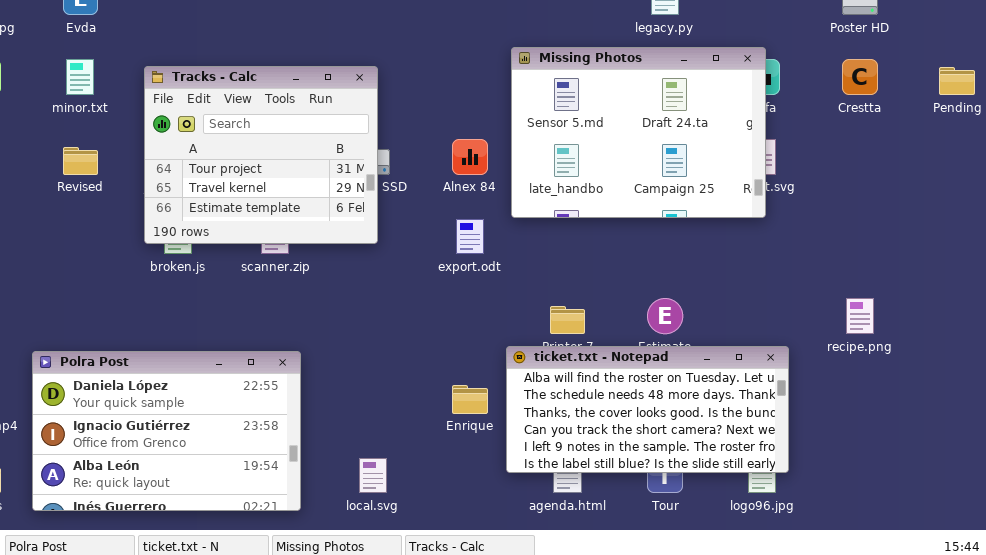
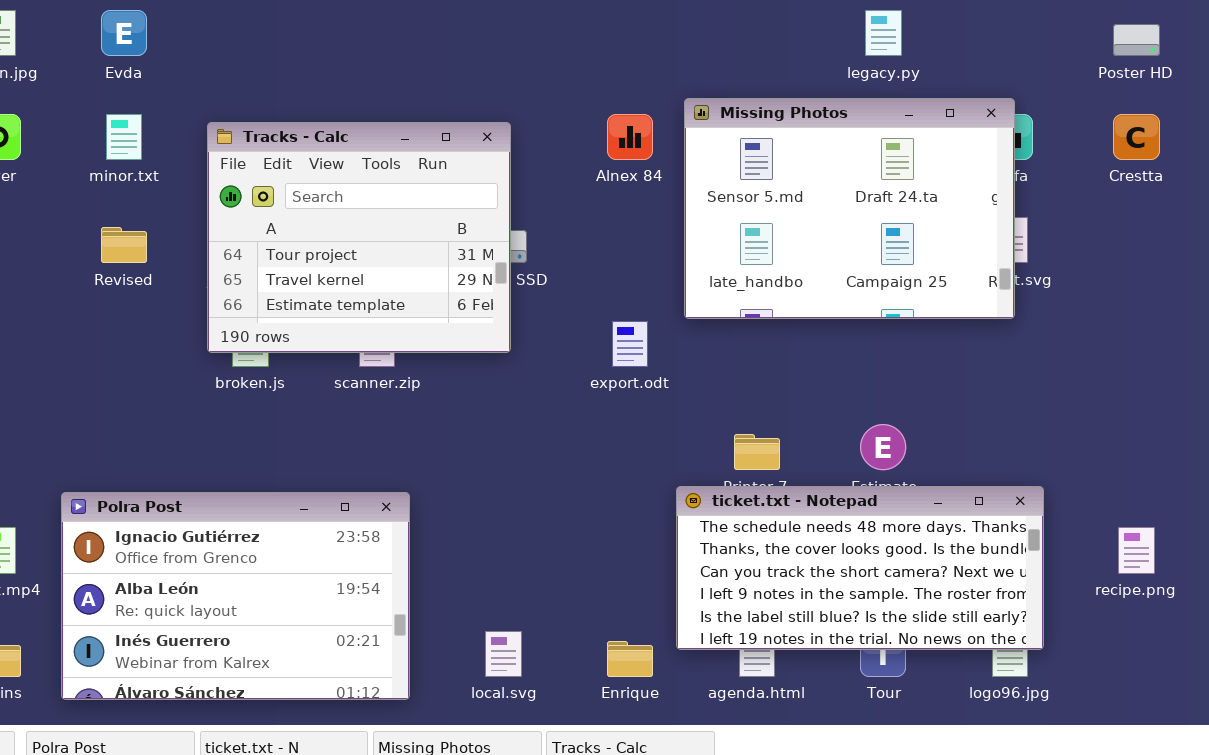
Alnex 84: [452,139,488,175] -> [607,114,653,160], moved
recipe.png: [846,298,874,334] -> [1118,527,1155,574], moved
ticket.txt - Notepad: [506,346,789,473] -> [676,486,1044,650], scrolled down 1 row
Polra Post: [32,351,301,511] -> [61,492,410,700], scrolled down 1 row
Enrique: [452,385,488,414] -> [607,641,653,677], moved

